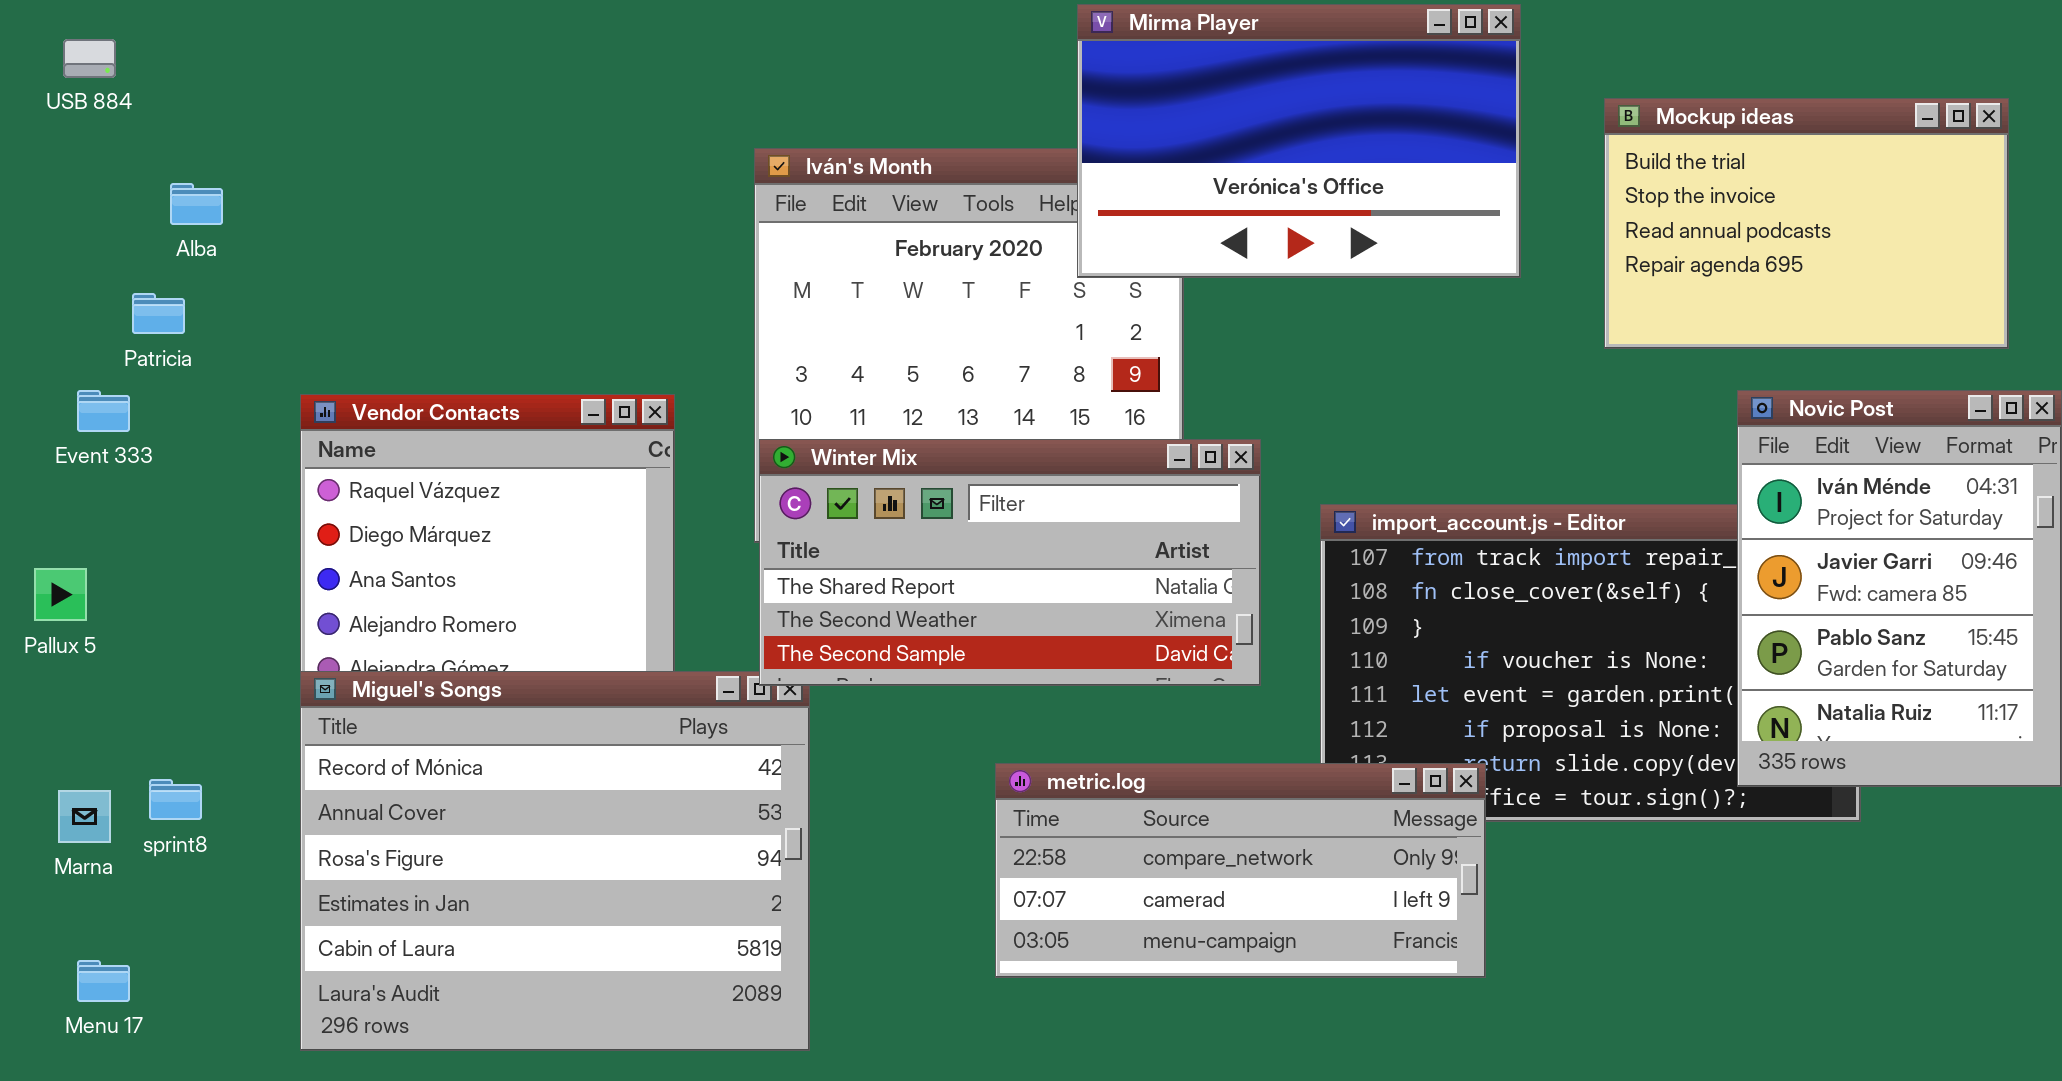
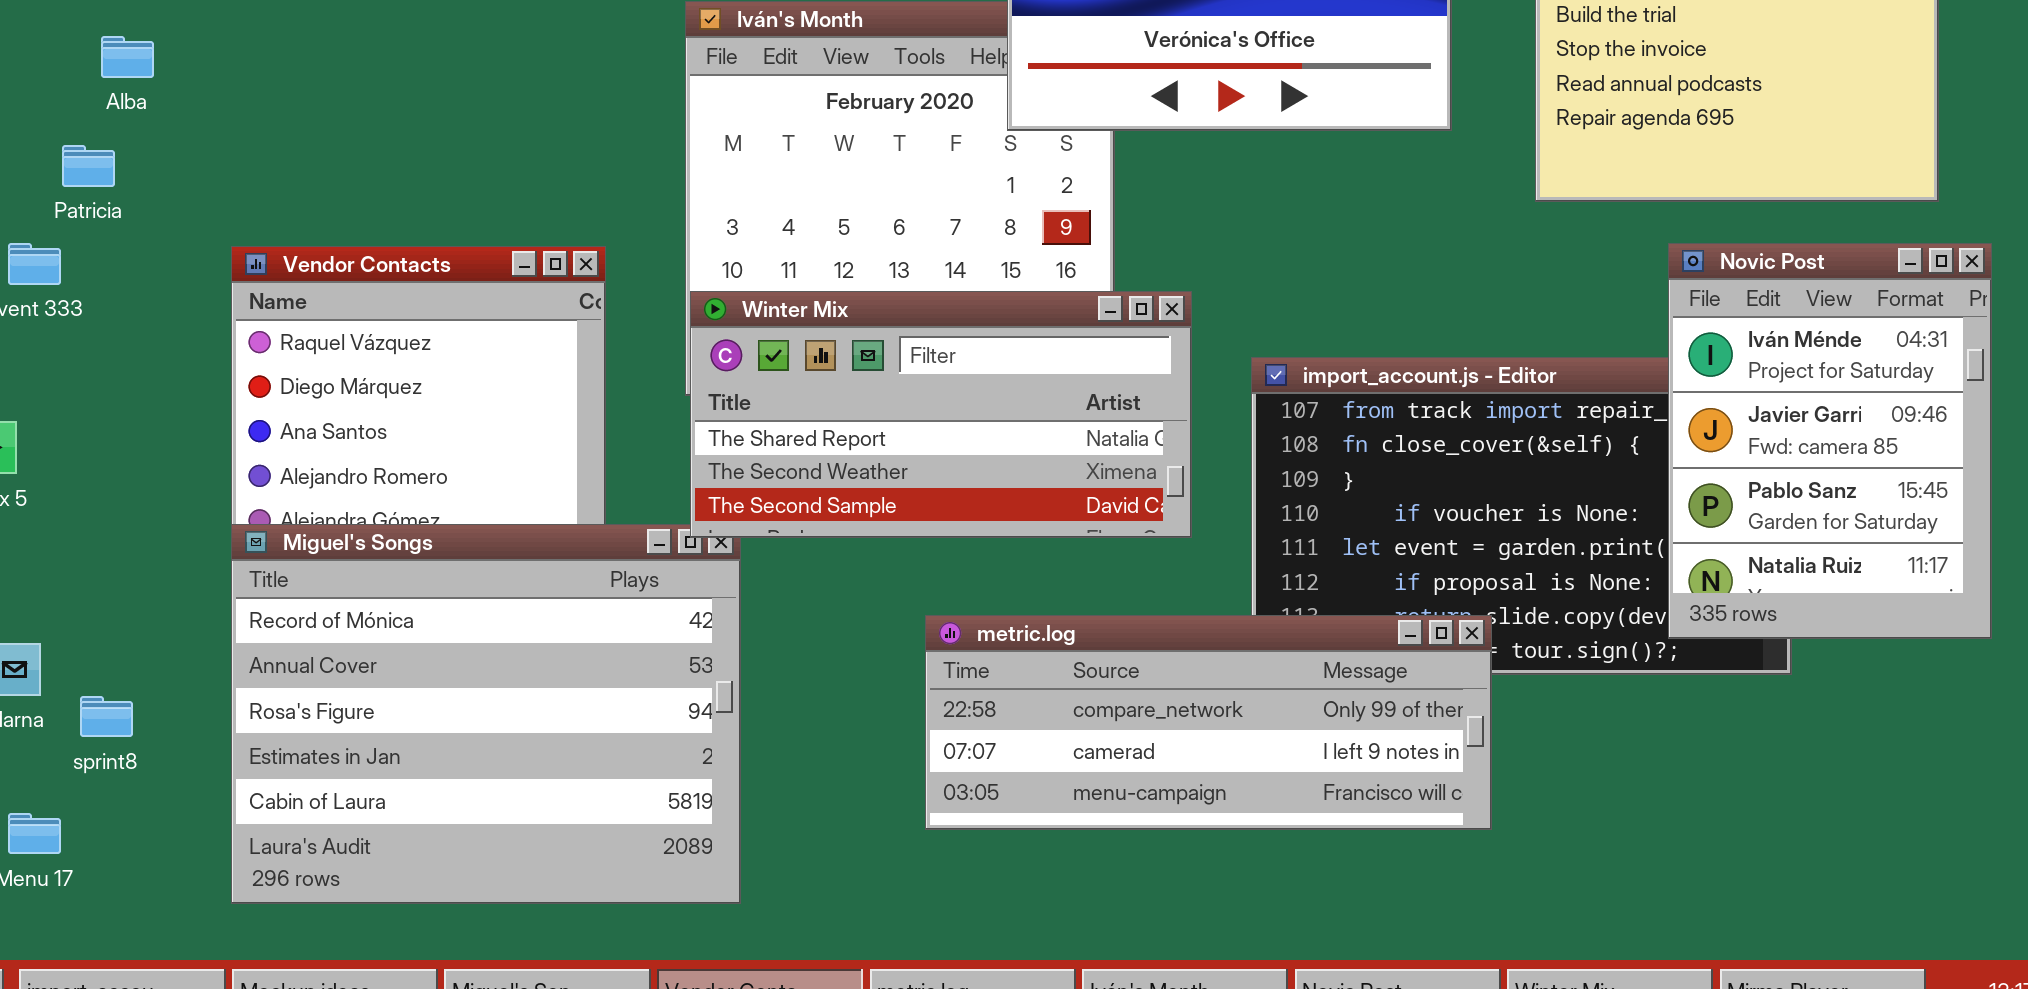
metric.log: [995,763,1486,978] -> [925,615,1492,830], resized
sprint8: [149,779,202,820] -> [80,696,133,737], moved

